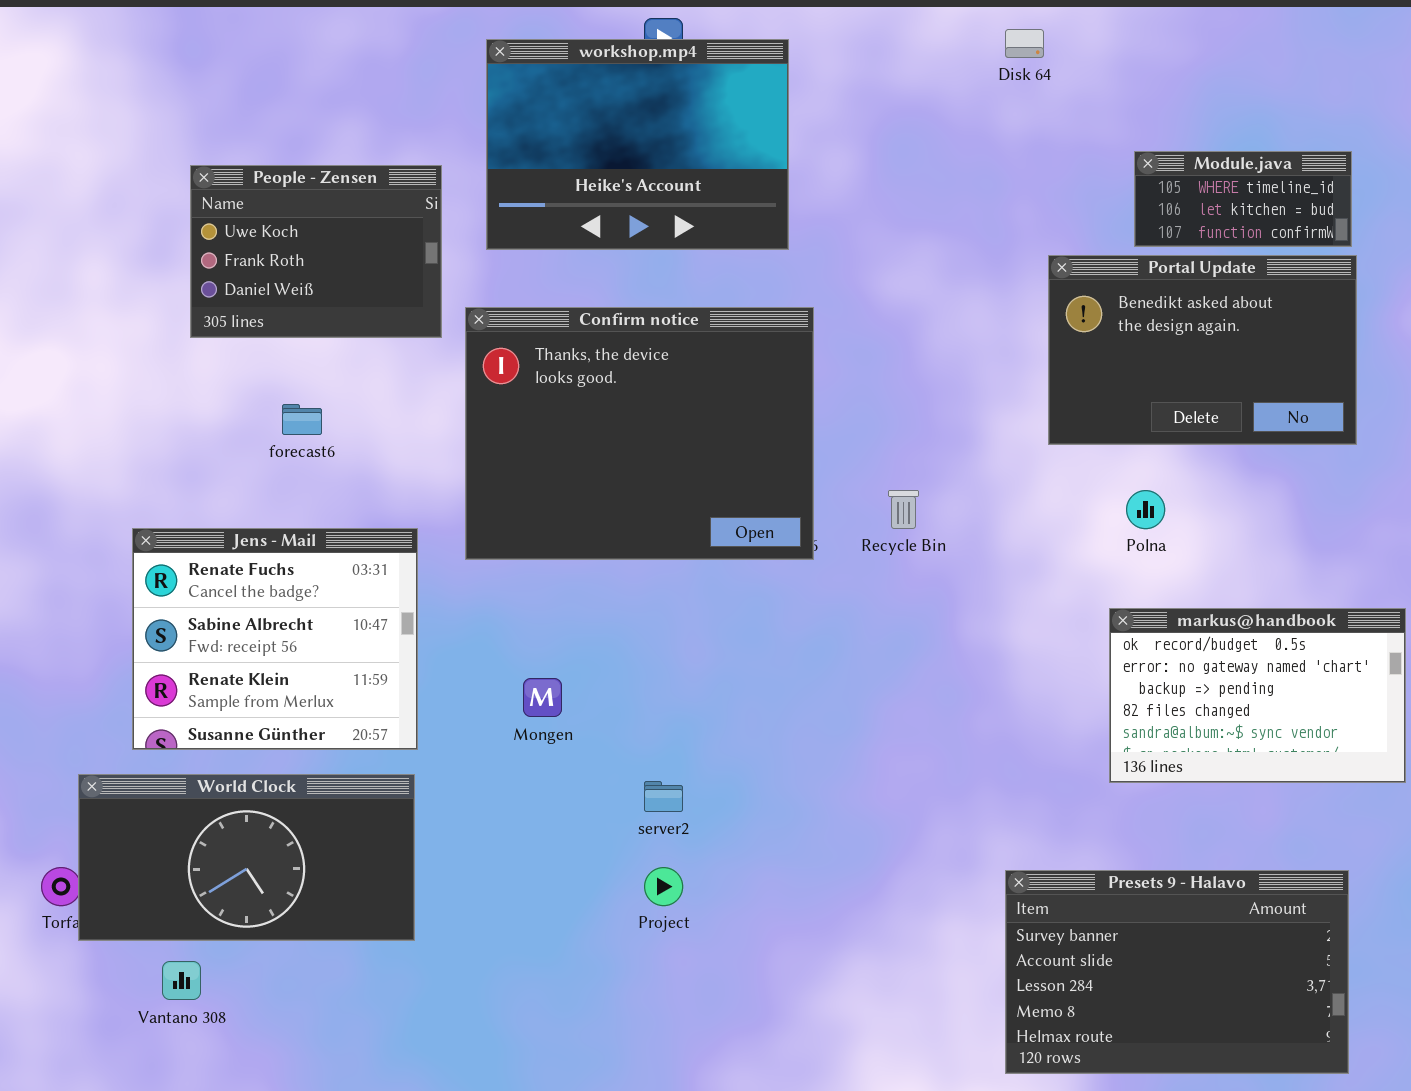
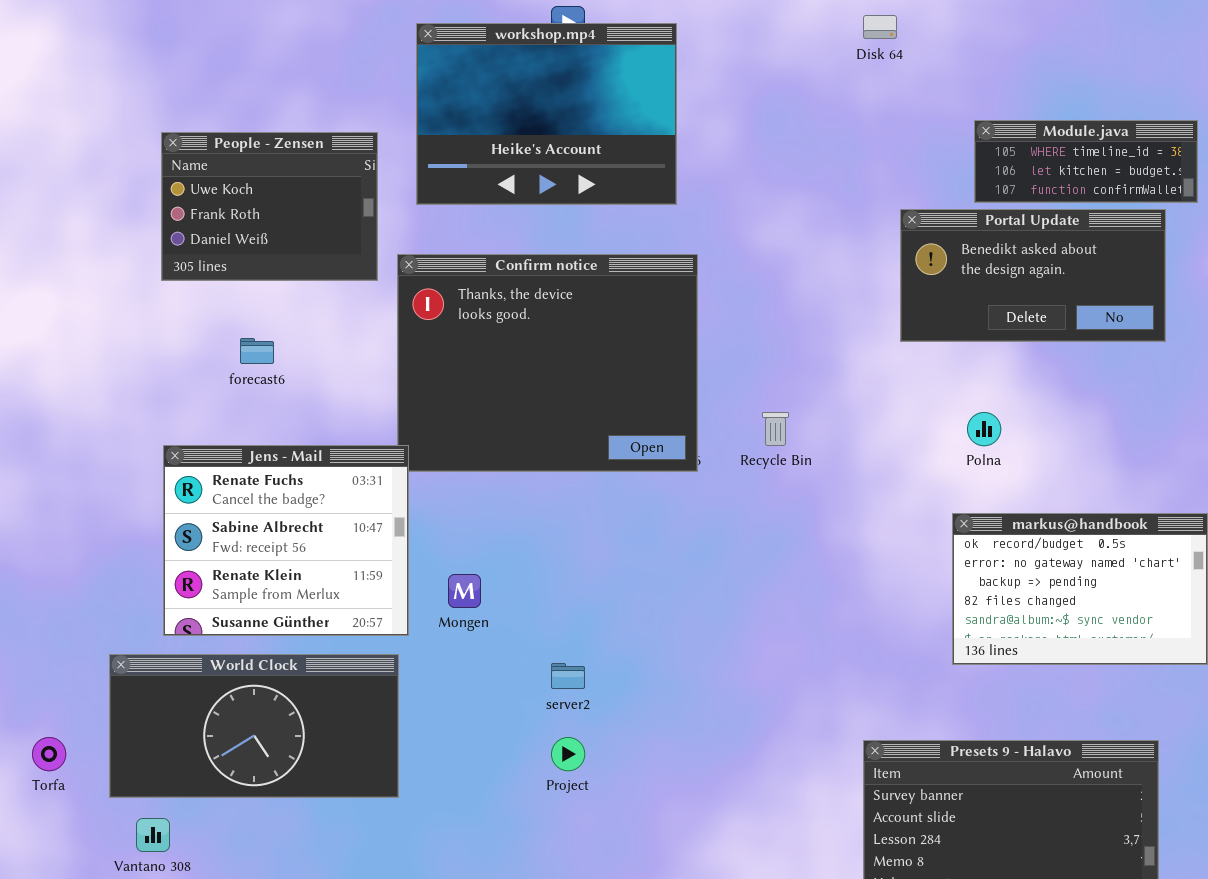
Module.java: [1134,151,1352,247] -> [974,120,1198,203], resized
Portal Update: [1048,255,1357,445] -> [900,209,1166,342], resized
Jens - Mail: [132,528,418,750] -> [163,445,409,636], moved
World Clock: [78,774,415,941] -> [109,654,399,798], moved

